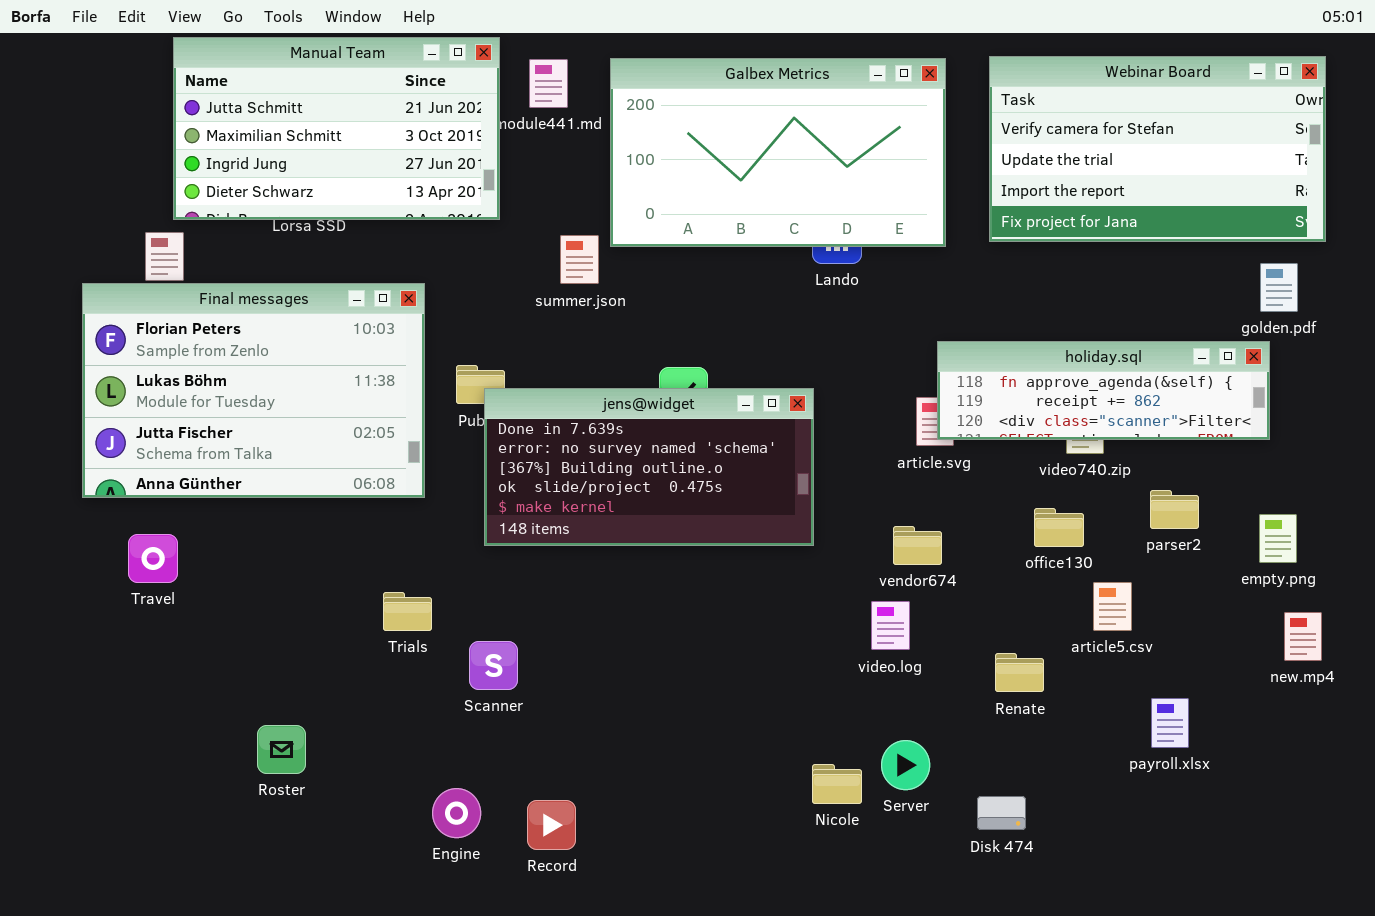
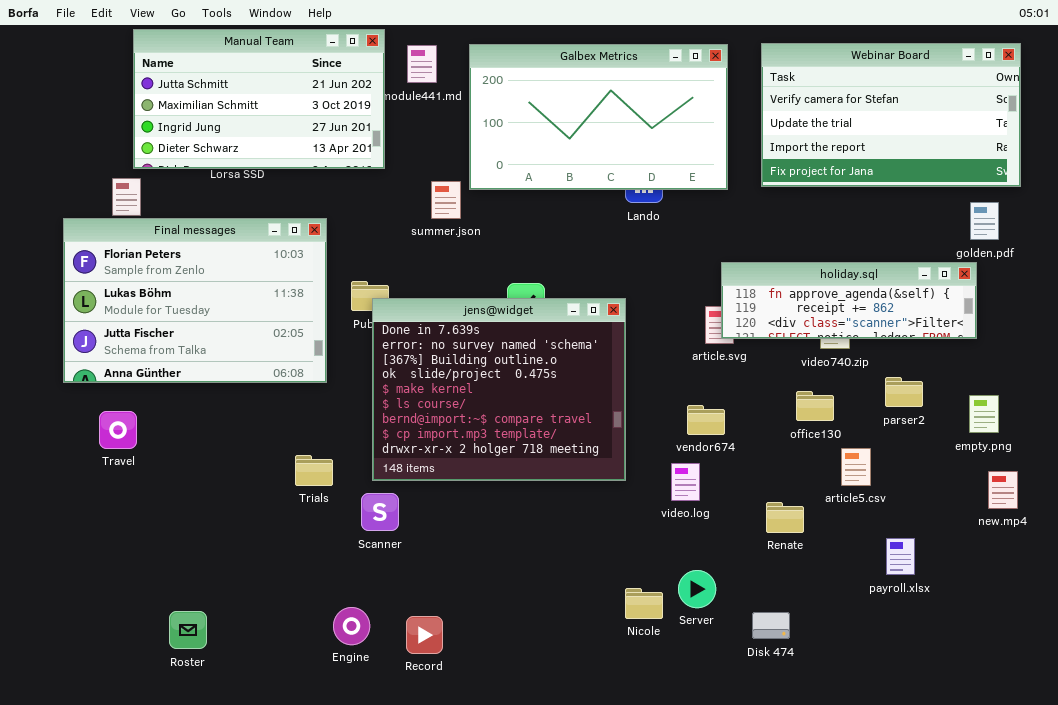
jens@widget: [484,388,814,546] -> [372,298,626,481], resized
Roster: [257,725,306,774] -> [169,611,207,649], moved

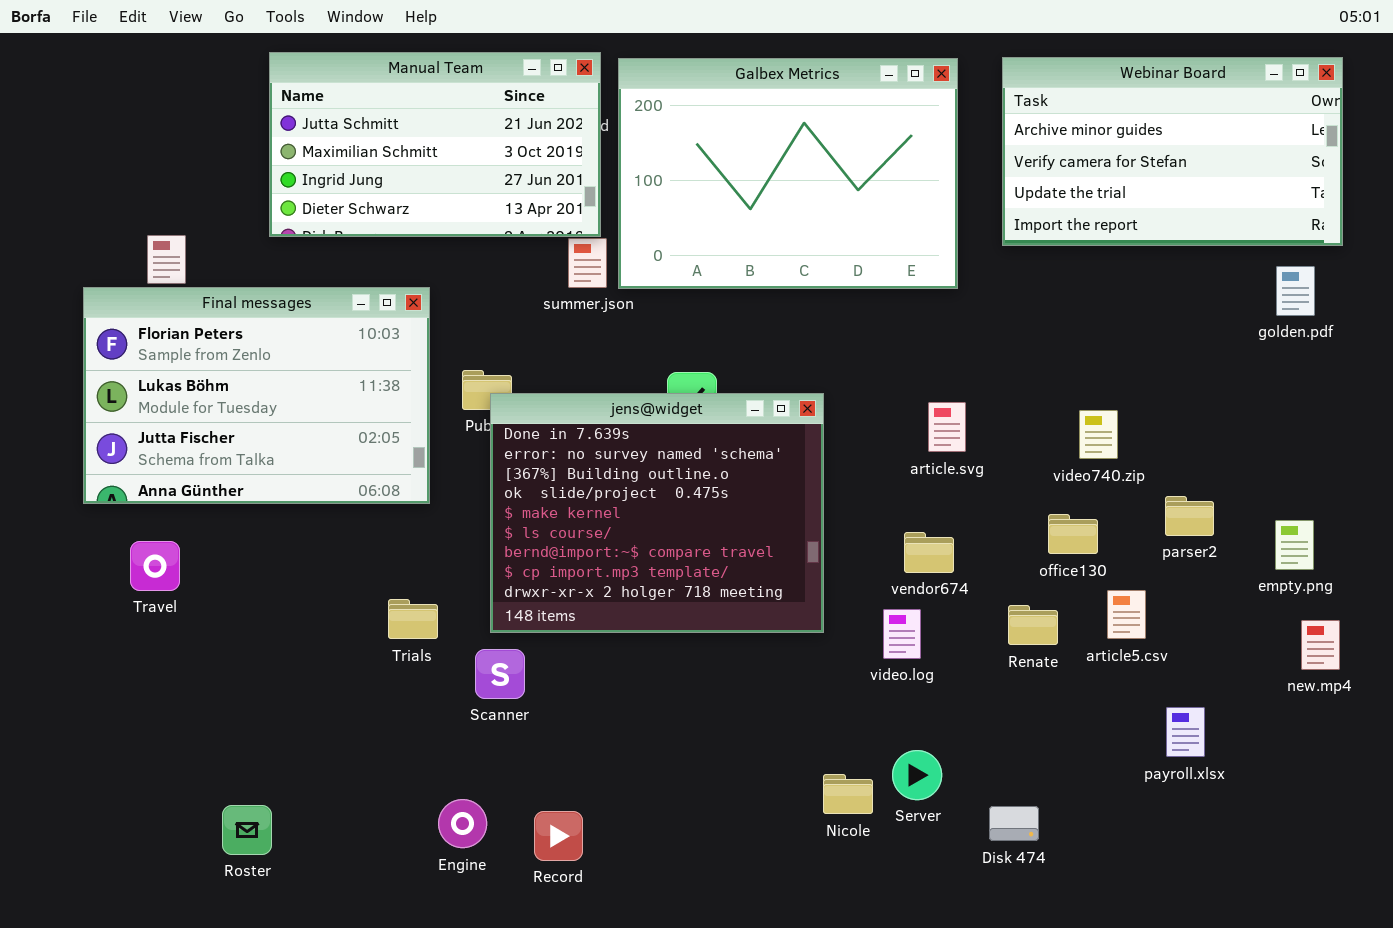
Manual Team: [133,29,385,169] -> [269,52,601,237], moved
Webinar Board: [761,43,1021,187] -> [1002,57,1343,246], scrolled up 1 row
Galbex Metrics: [469,44,728,190] -> [618,58,958,289], resized
holiday.sql: [721,262,977,339] -> none, closed
Renate: [766,502,804,533] -> [1008,605,1058,645], moved

